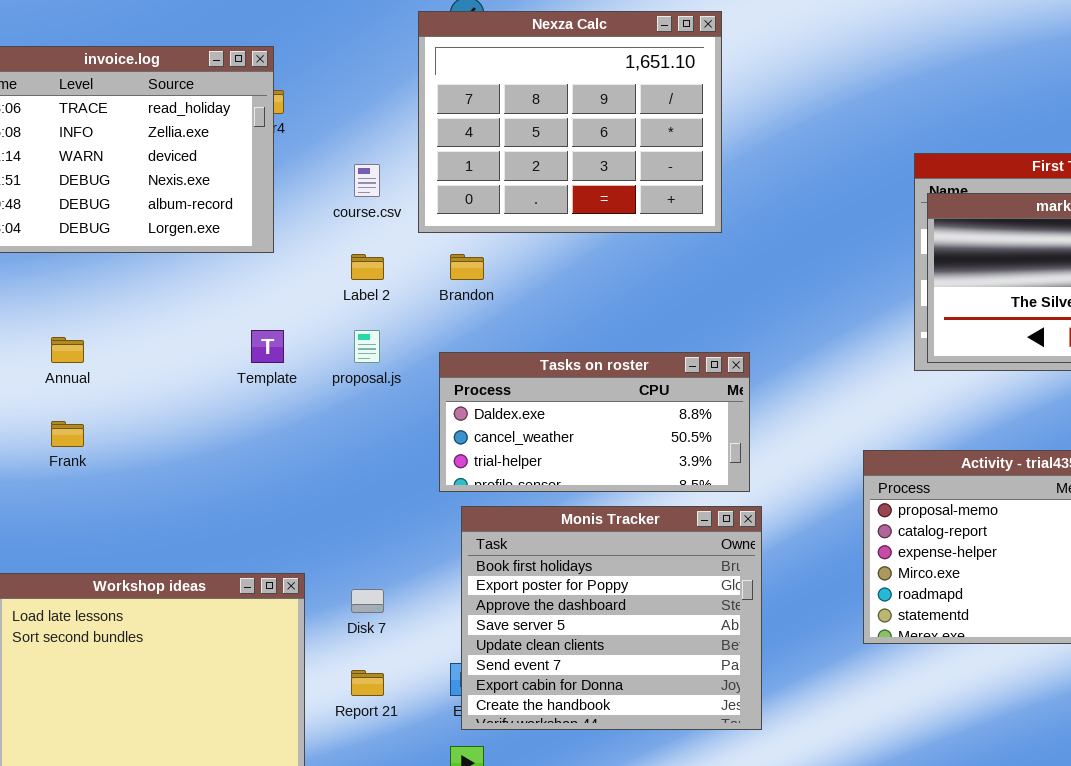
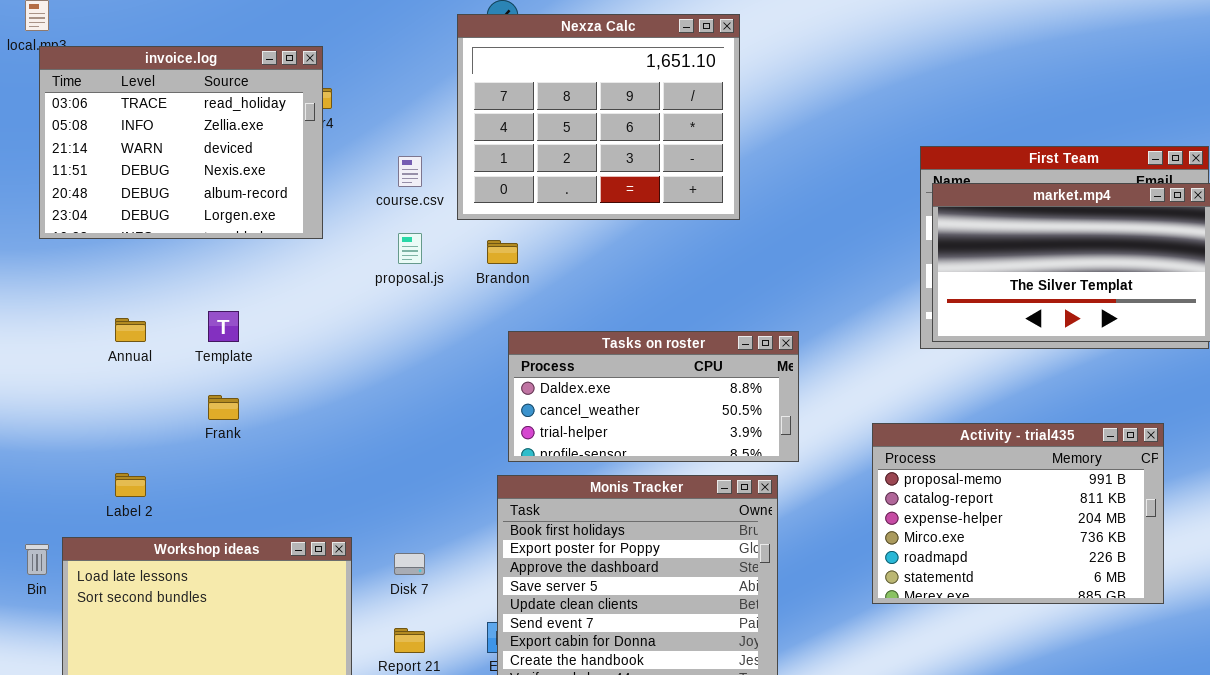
Label 2: [351,254,384,280] -> [115,473,146,497], moved
Template: [251,330,284,363] -> [208,311,239,342], moved
proposal.js: [354,330,380,363] -> [398,233,422,264], moved
Tasks on roster: [439,352,750,492] -> [508,331,799,462], moved
Frank: [51,421,84,447] -> [208,395,239,420], moved

